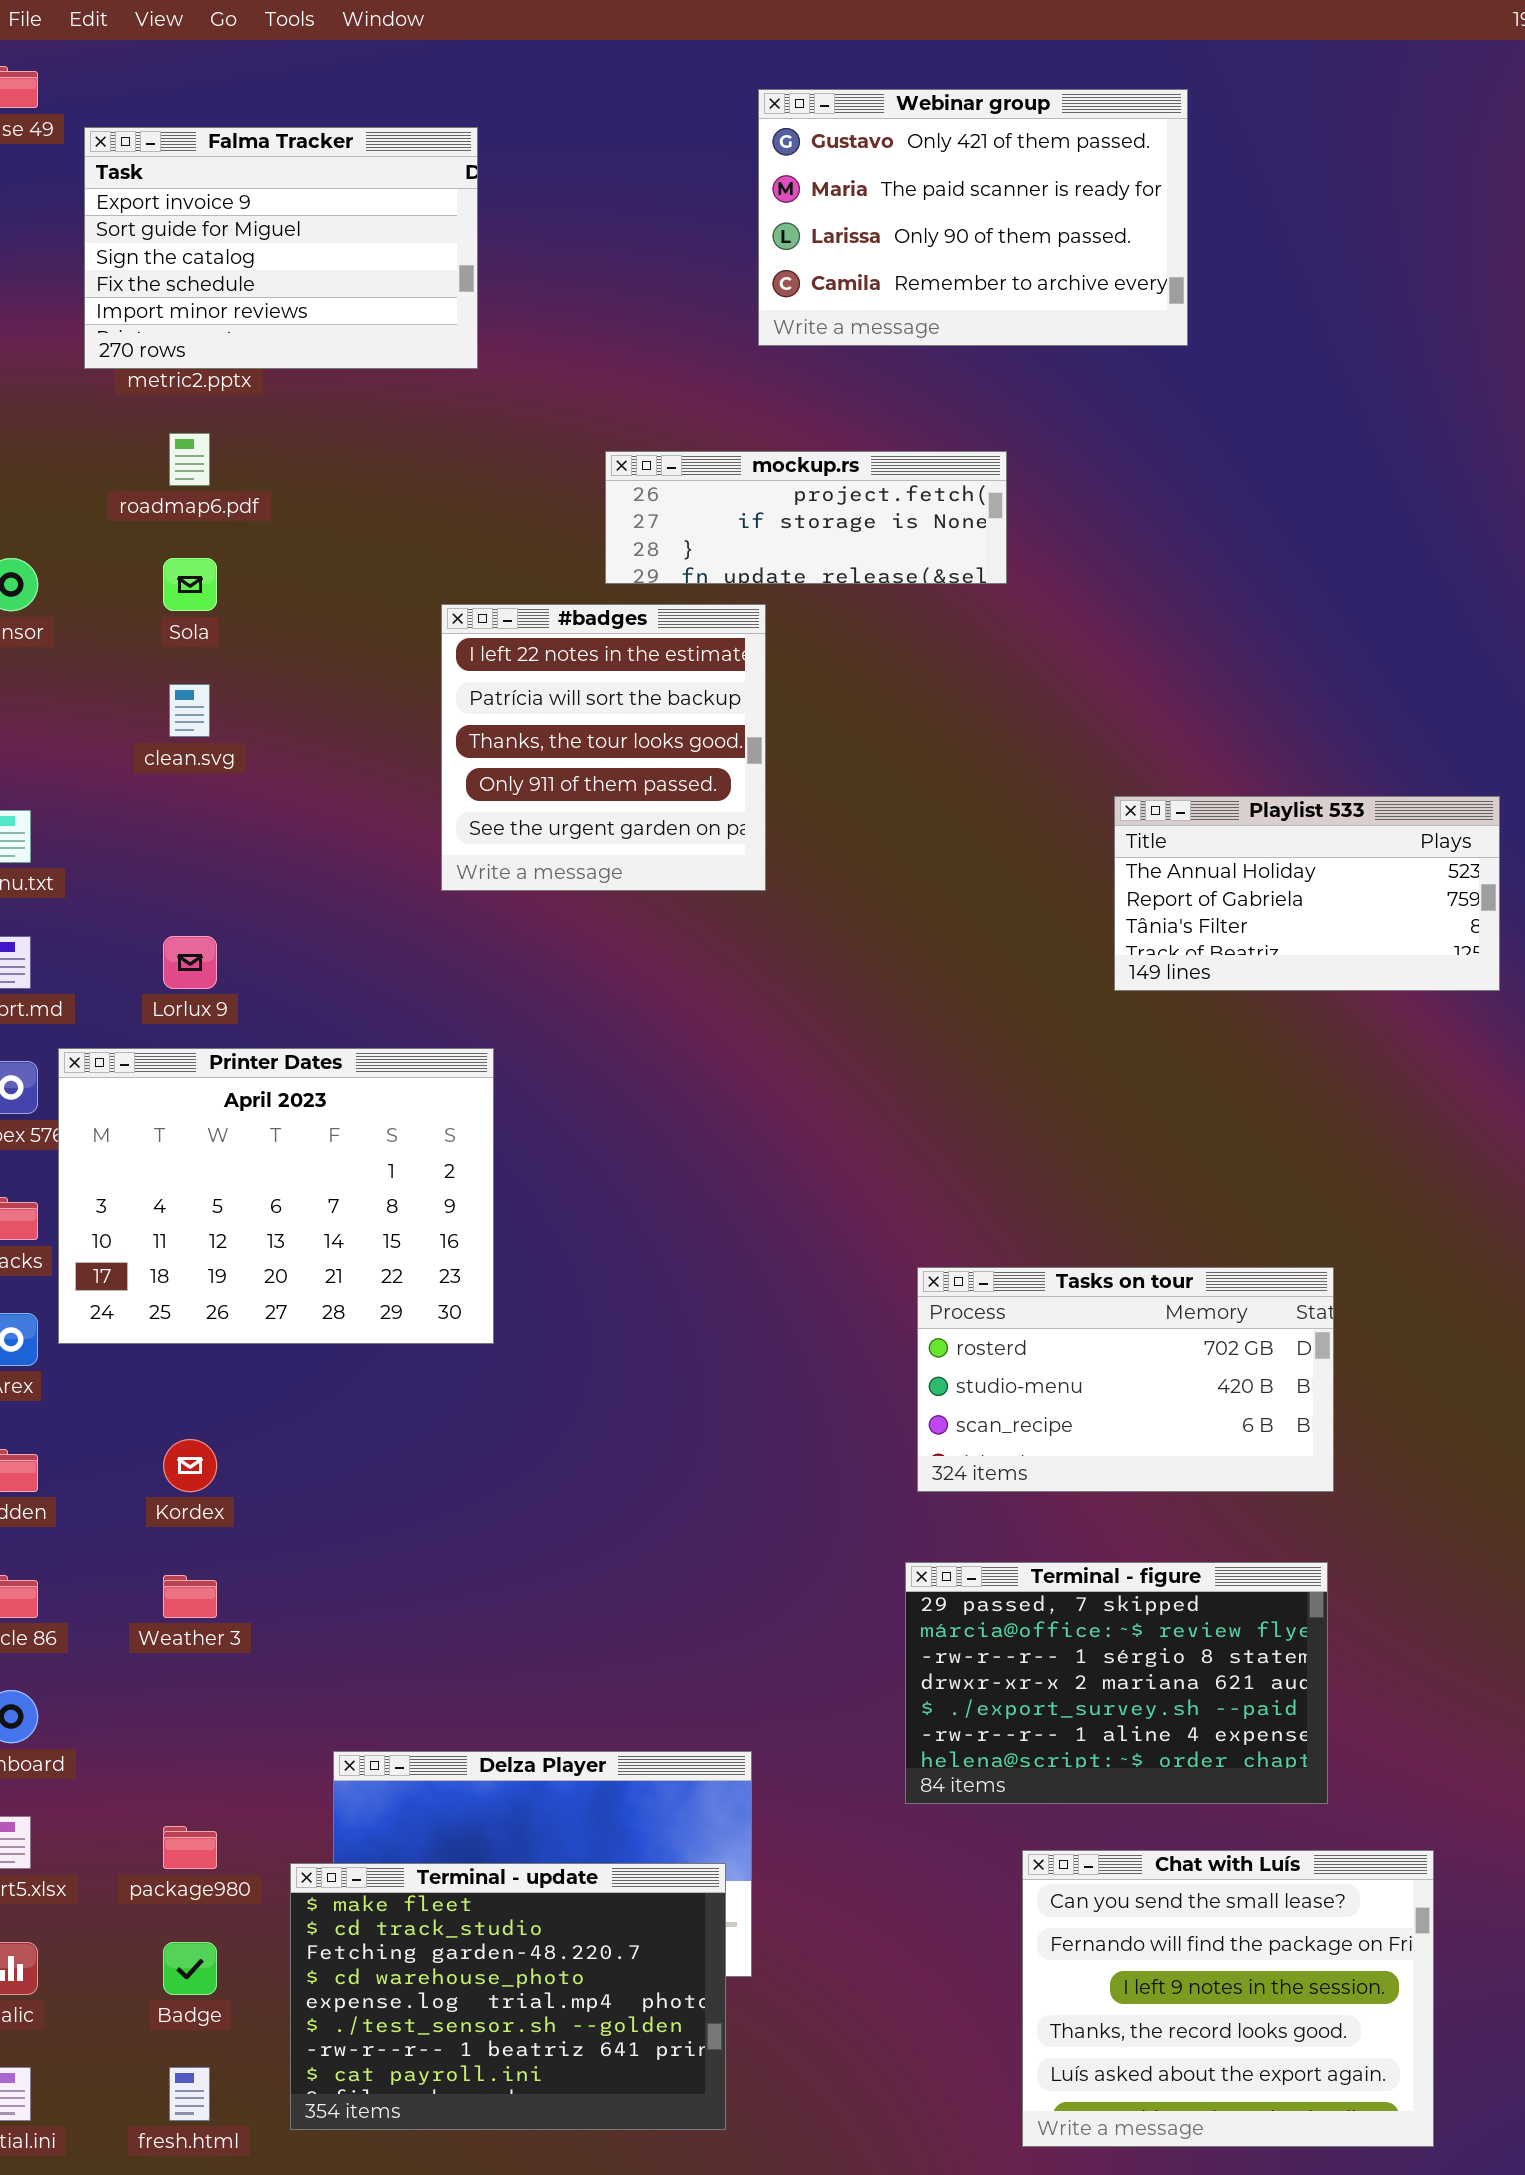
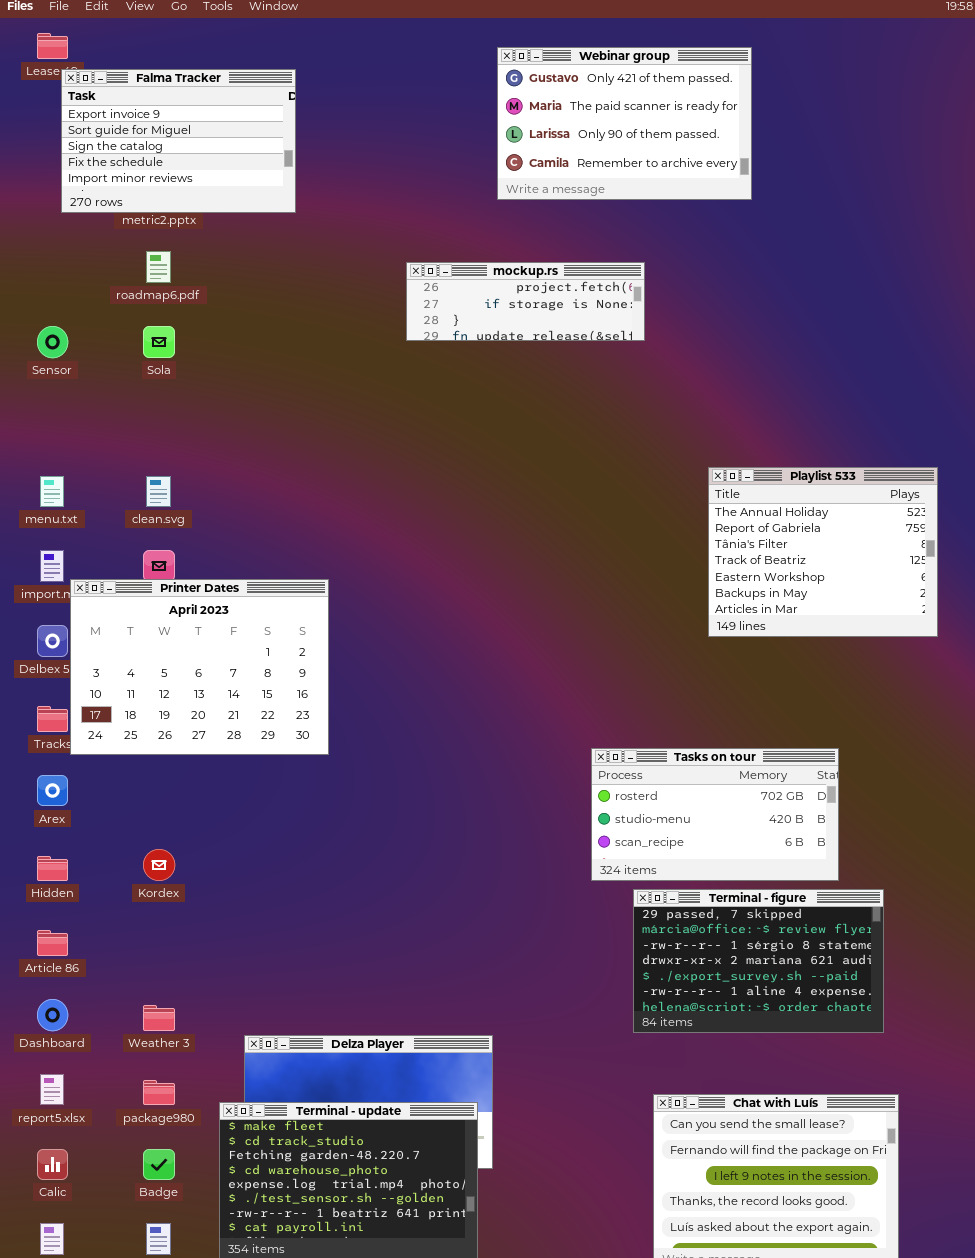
Falma Tracker: [84,127,478,369] -> [61,69,296,213], moved
#badges: [441,604,766,891] -> none, closed
clean.svg: [169,684,210,737] -> [146,476,171,507], moved
Playlist 533: [1114,796,1500,991] -> [708,467,938,637], resized
Printer Dates: [58,1048,494,1344] -> [70,579,329,755], moved
Terminal - figure: [905,1562,1328,1804] -> [633,889,884,1033], moved
Weather 3: [163,1575,217,1618] -> [143,1005,175,1031], moved

